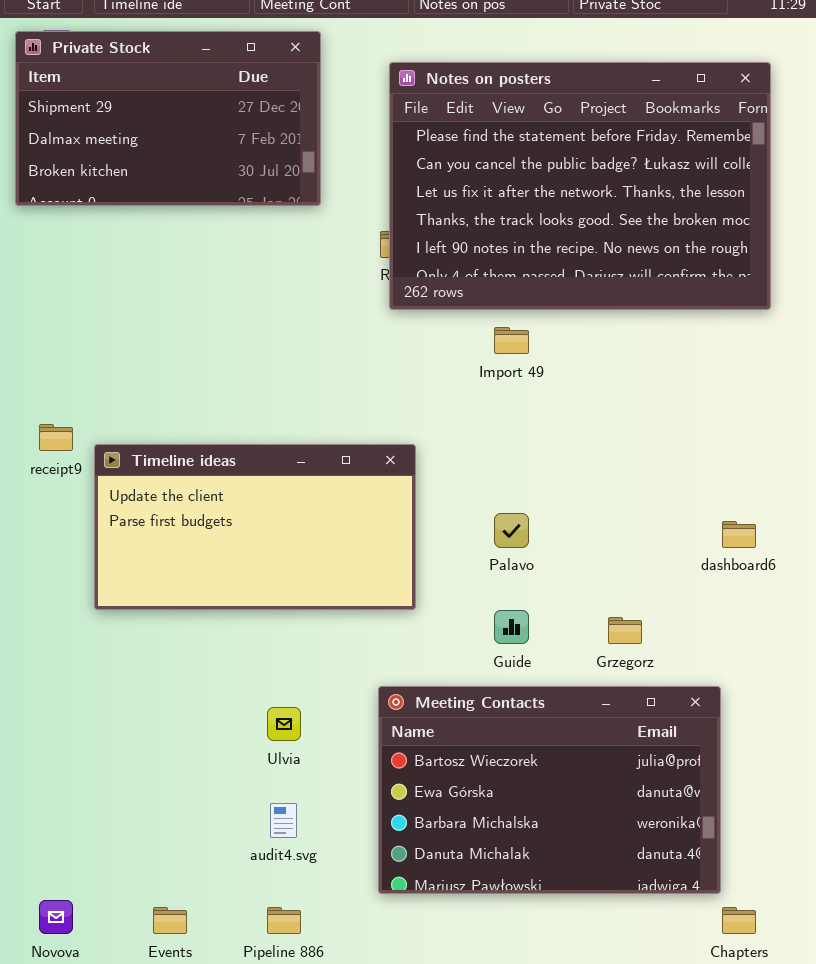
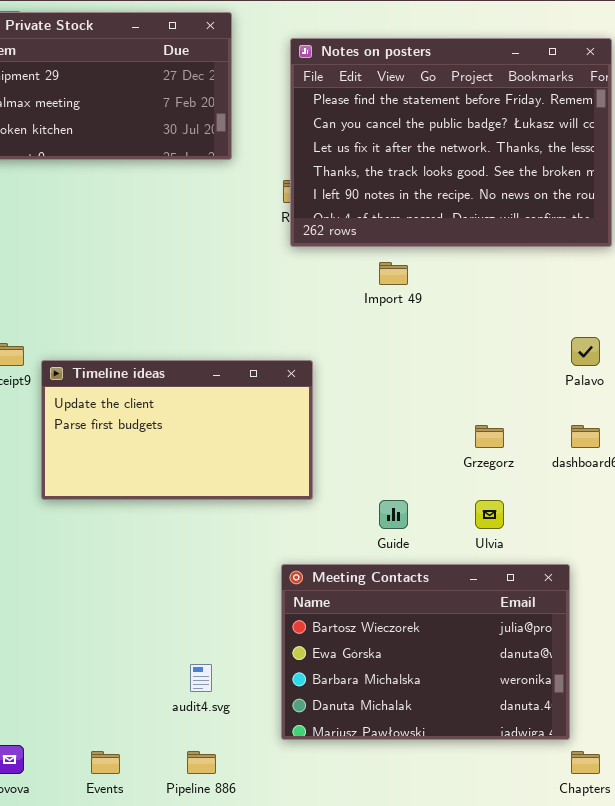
Palavo: [494,513,529,548] -> [571,337,600,366], moved
Grzegorz: [608,617,642,644] -> [475,425,504,448], moved
Ulvia: [267,707,301,741] -> [475,500,504,529], moved

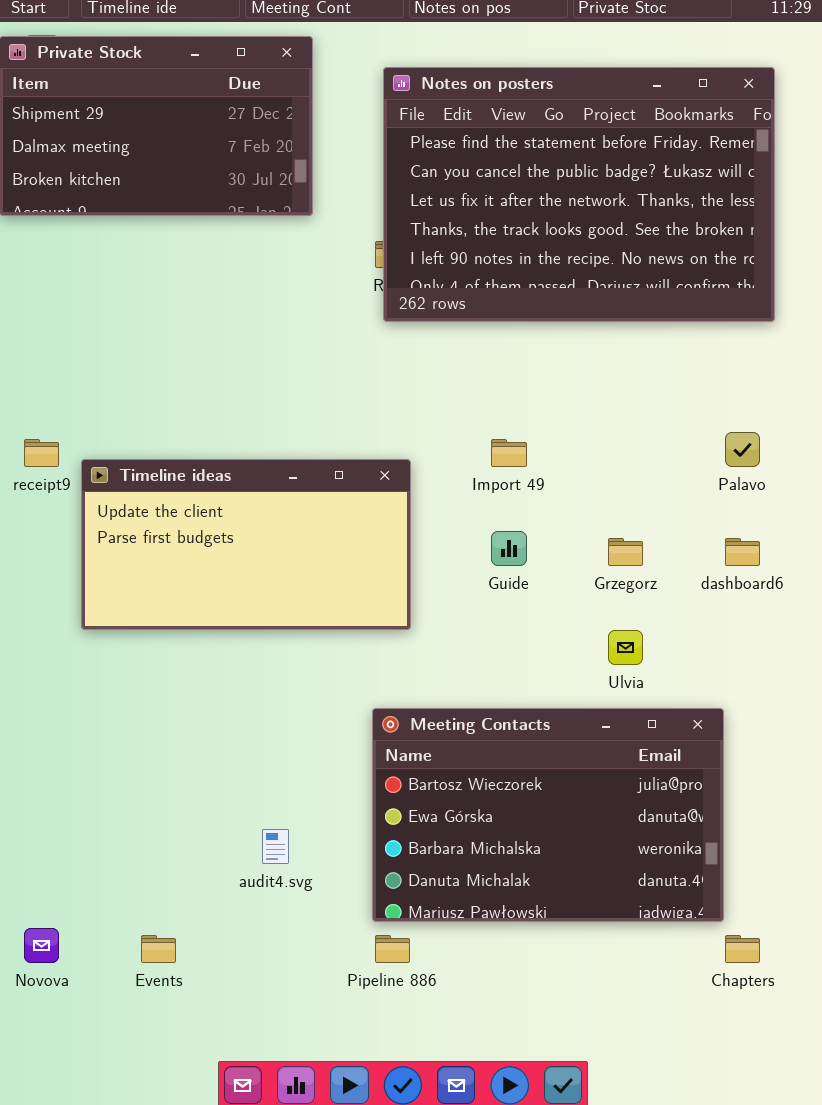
Import 49: [379,262,408,285] -> [491,439,527,467], moved
Guide: [379,500,408,529] -> [491,531,527,566], moved
Pipeline 886: [187,751,216,774] -> [375,935,410,963], moved

